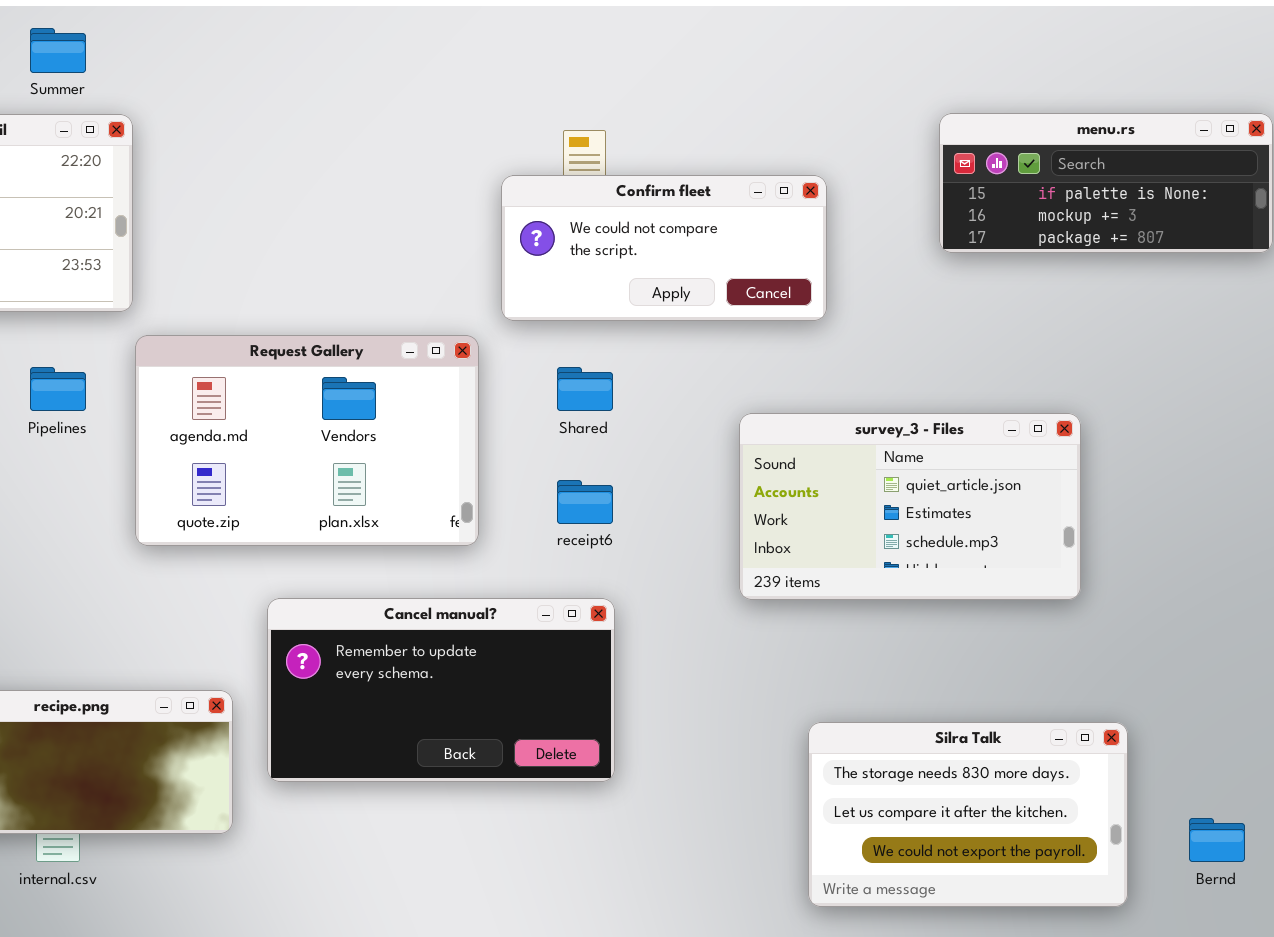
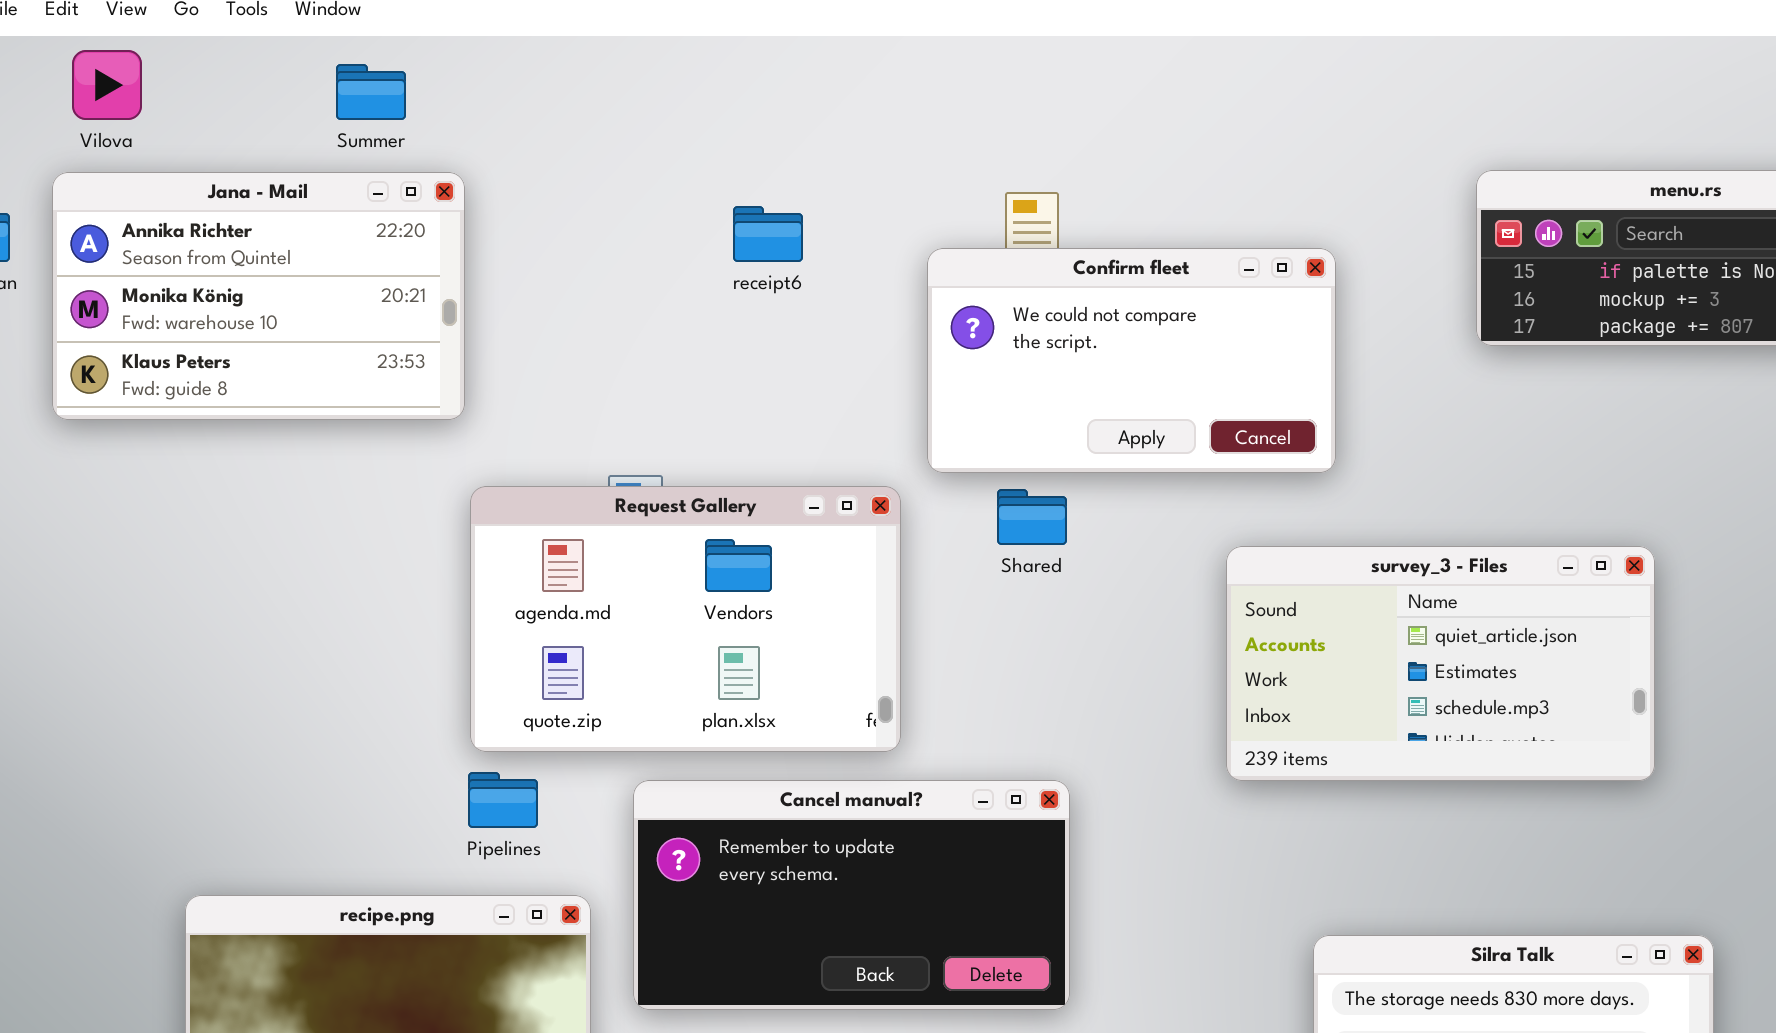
Confirm fleet: [501,175,827,321] -> [927,248,1336,473], resized
Request Gallery: [135,335,479,546] -> [470,486,901,752], moved
Pipelines: [30,367,86,411] -> [468,772,538,828], moved
receipt6: [557,480,613,524] -> [733,206,803,262], moved

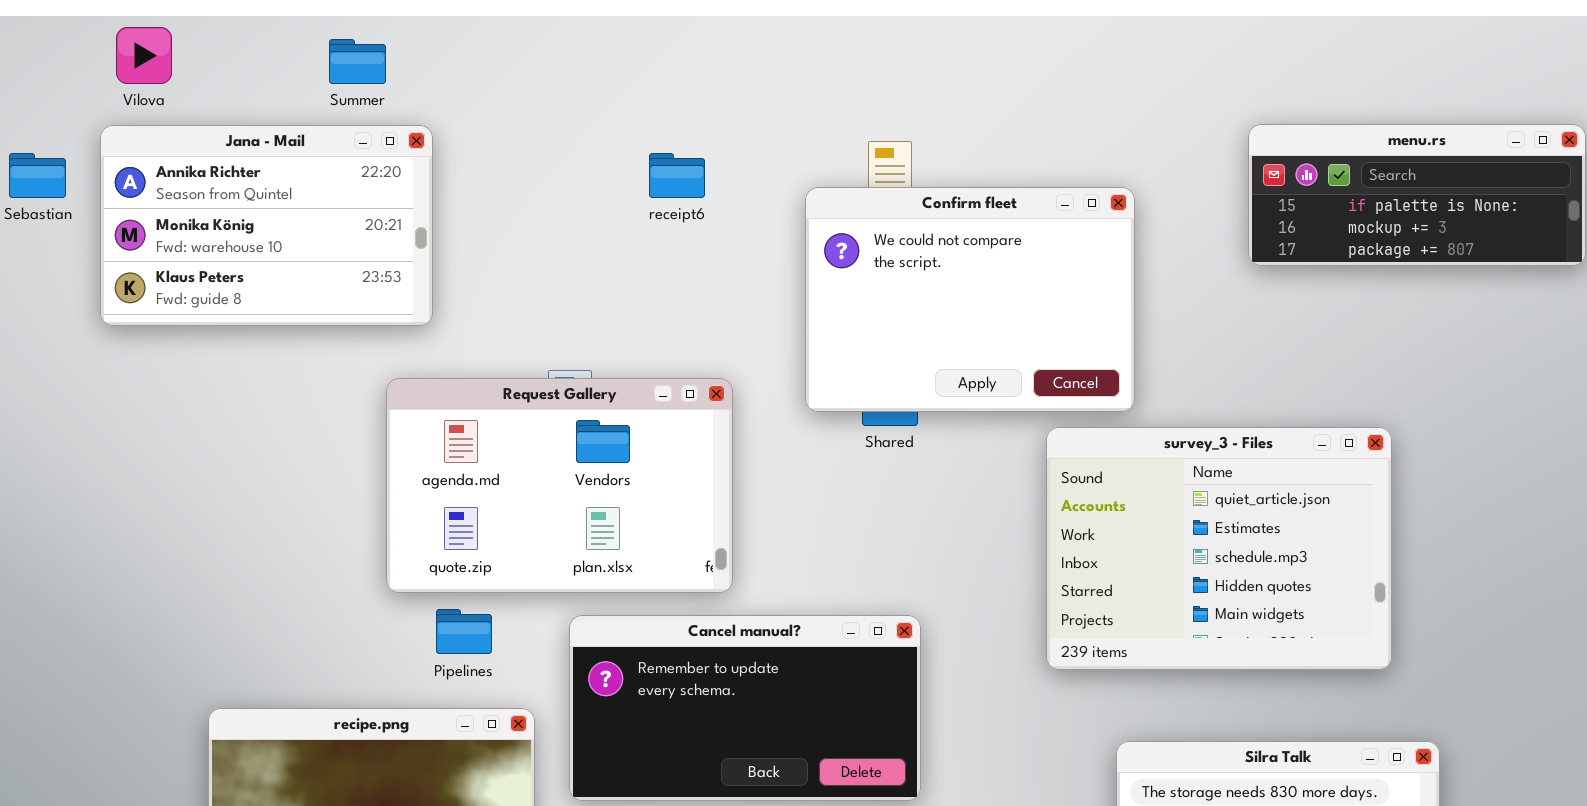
Confirm fleet: [927,248,1336,473] -> [805,187,1135,412], resized
Request Gallery: [470,486,901,752] -> [386,378,733,593], moved
survey_3 - Files: [1226,546,1655,781] -> [1046,427,1392,670], resized

